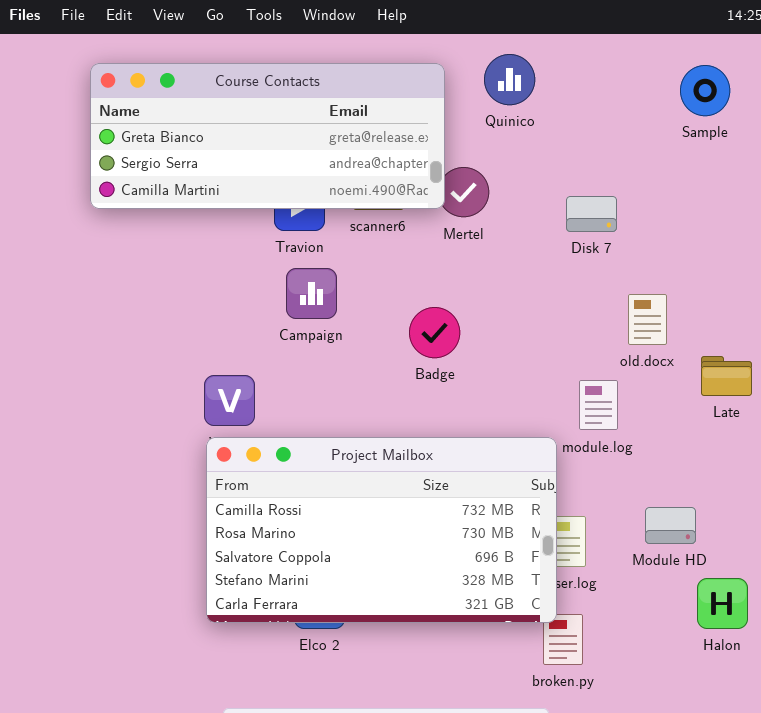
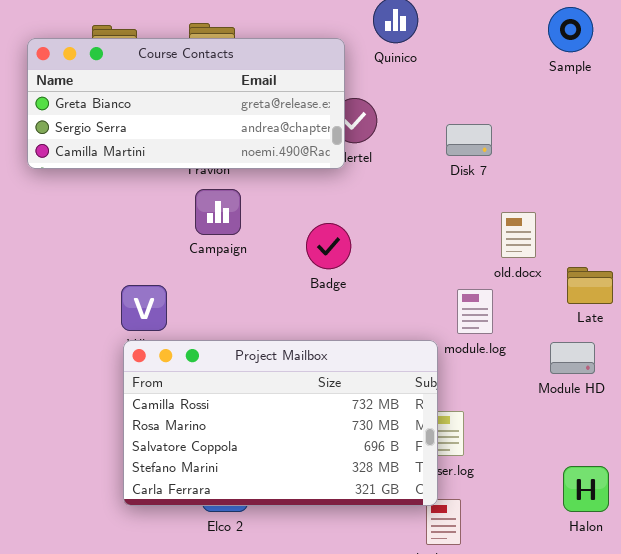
Course Contacts: [90,63,445,209] -> [27,38,345,169], moved
Module HD: [645,507,696,544] -> [550,342,595,374], moved

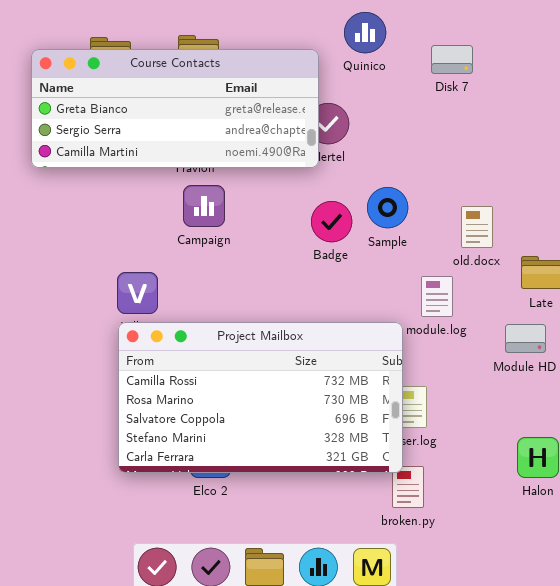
Sample: [548,7,593,52] -> [367,187,408,228], moved
Disk 7: [446,124,492,156] -> [431,45,473,74], moved
Badge: [306,223,351,269] -> [311,201,352,242], moved

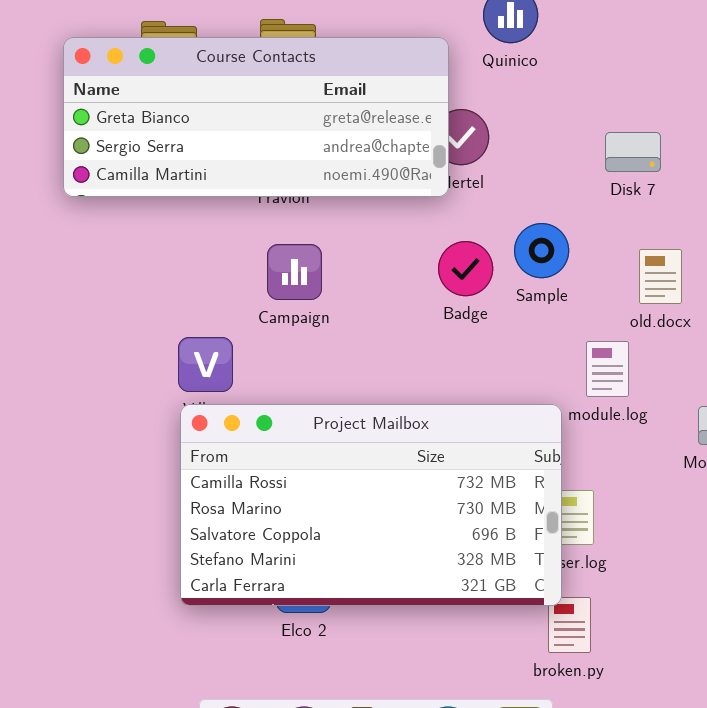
Disk 7: [431,45,473,74] -> [605,132,661,172], moved
Campaign: [183,185,225,227] -> [267,244,322,300], moved

